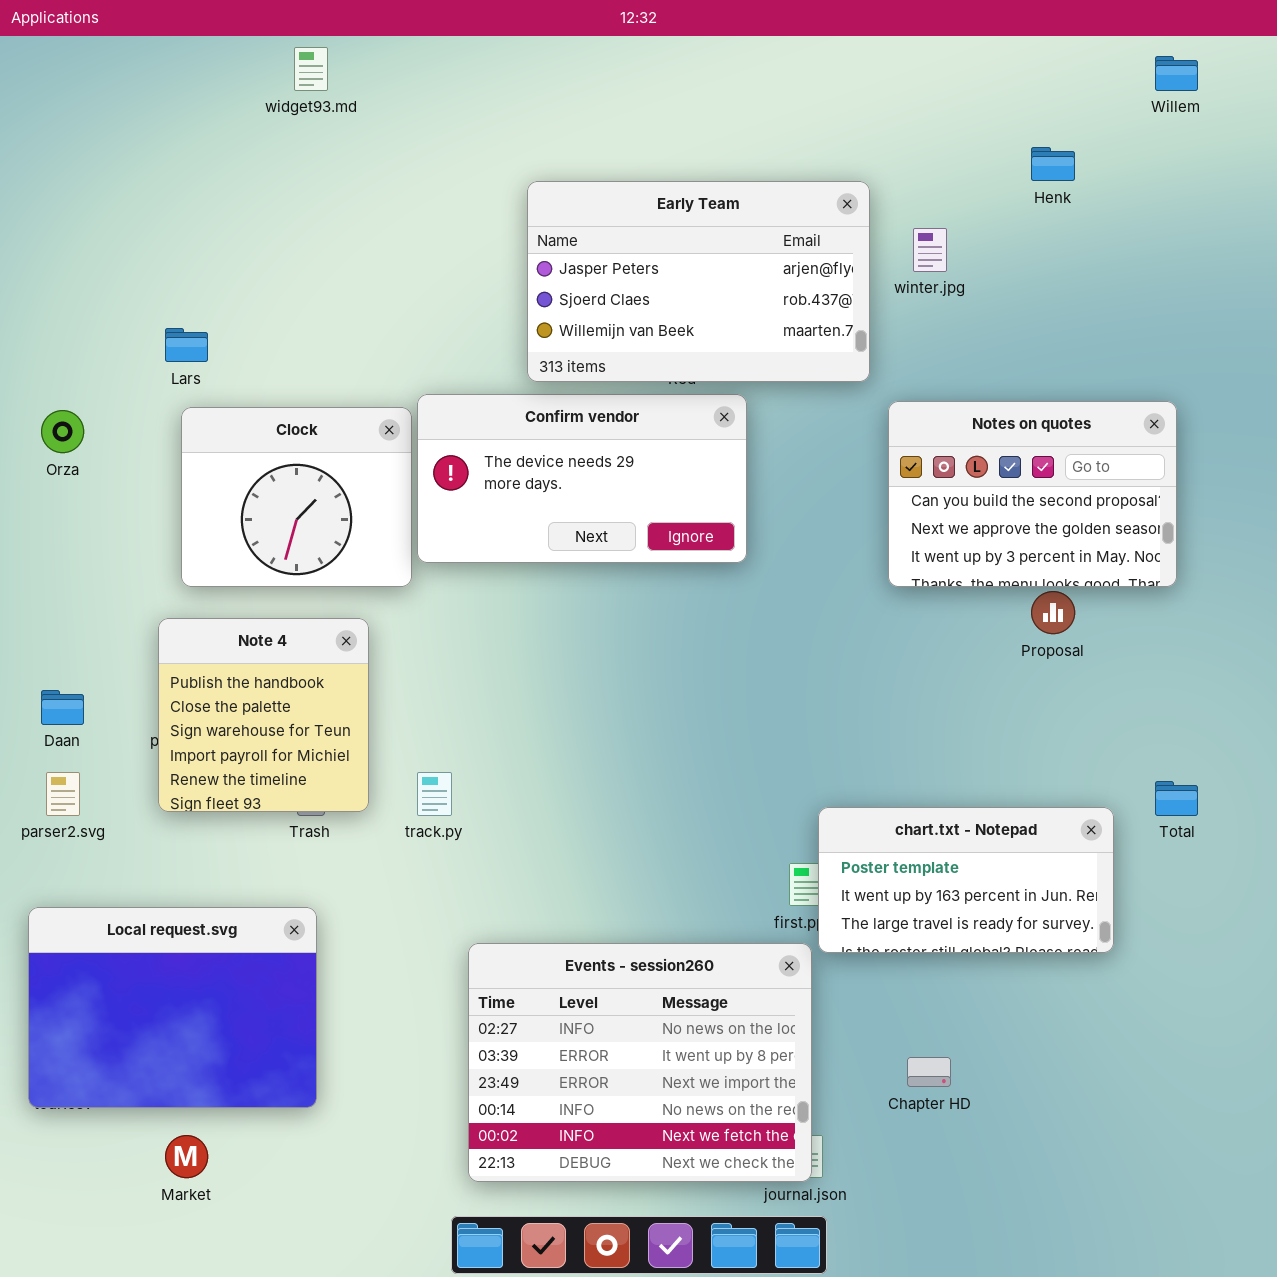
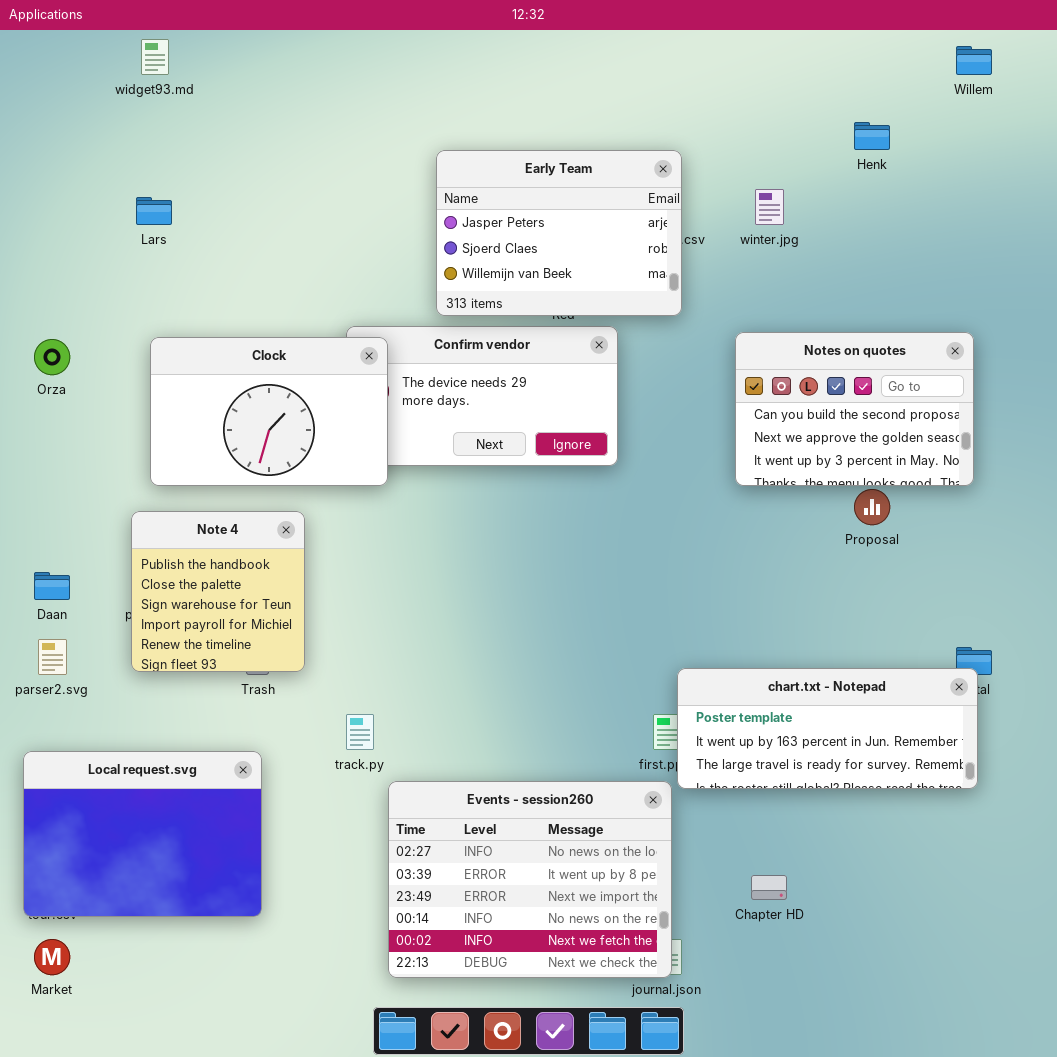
widget93.md: [294,47,328,91] -> [141,39,169,75], moved
Early Team: [527,181,870,382] -> [436,150,682,316], resized
Lars: [165,328,208,362] -> [136,197,172,225], moved
Clock: [181,407,412,587] -> [150,337,388,486], resized
track.py: [417,772,452,816] -> [346,714,374,750], moved
chart.txt - Notepad: [818,807,1114,953] -> [677,668,978,789], resized
Market: [165,1135,208,1178] -> [34,939,70,975], moved

